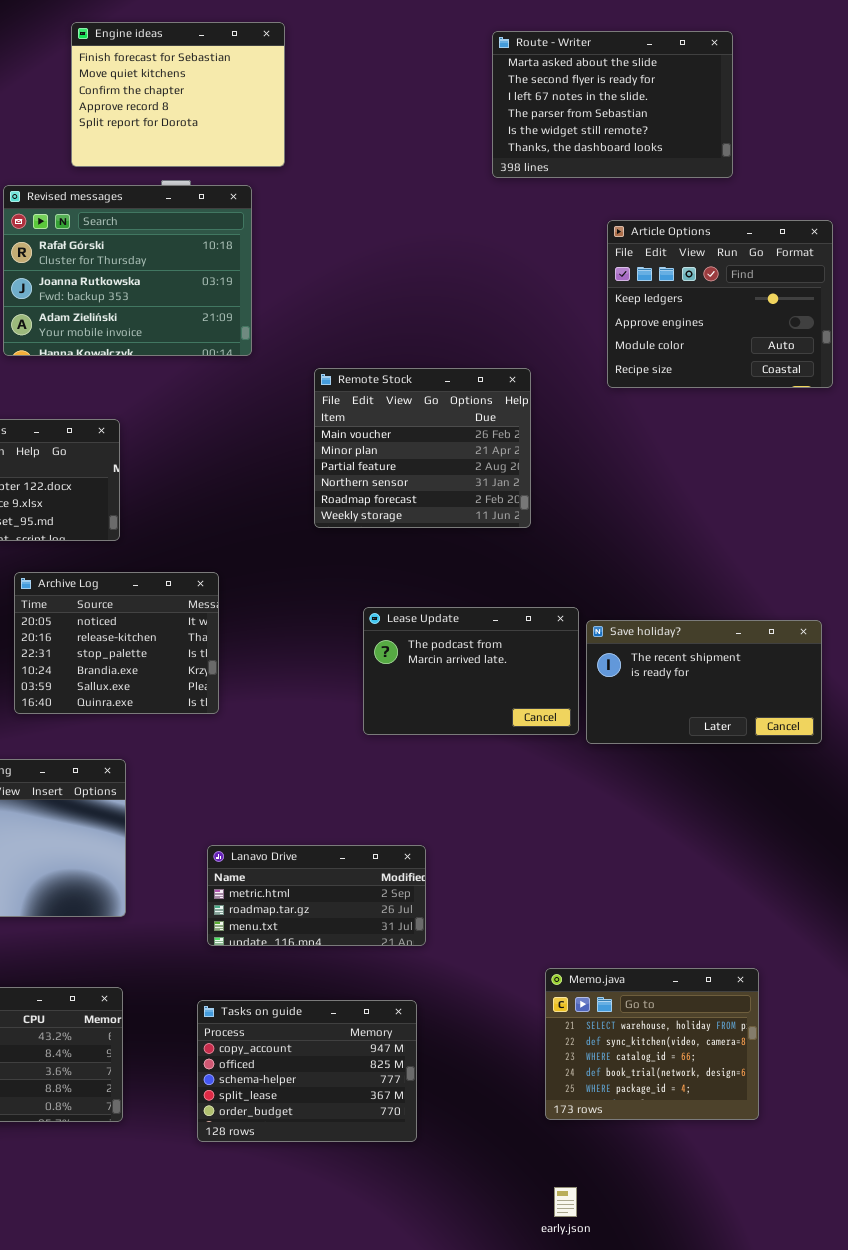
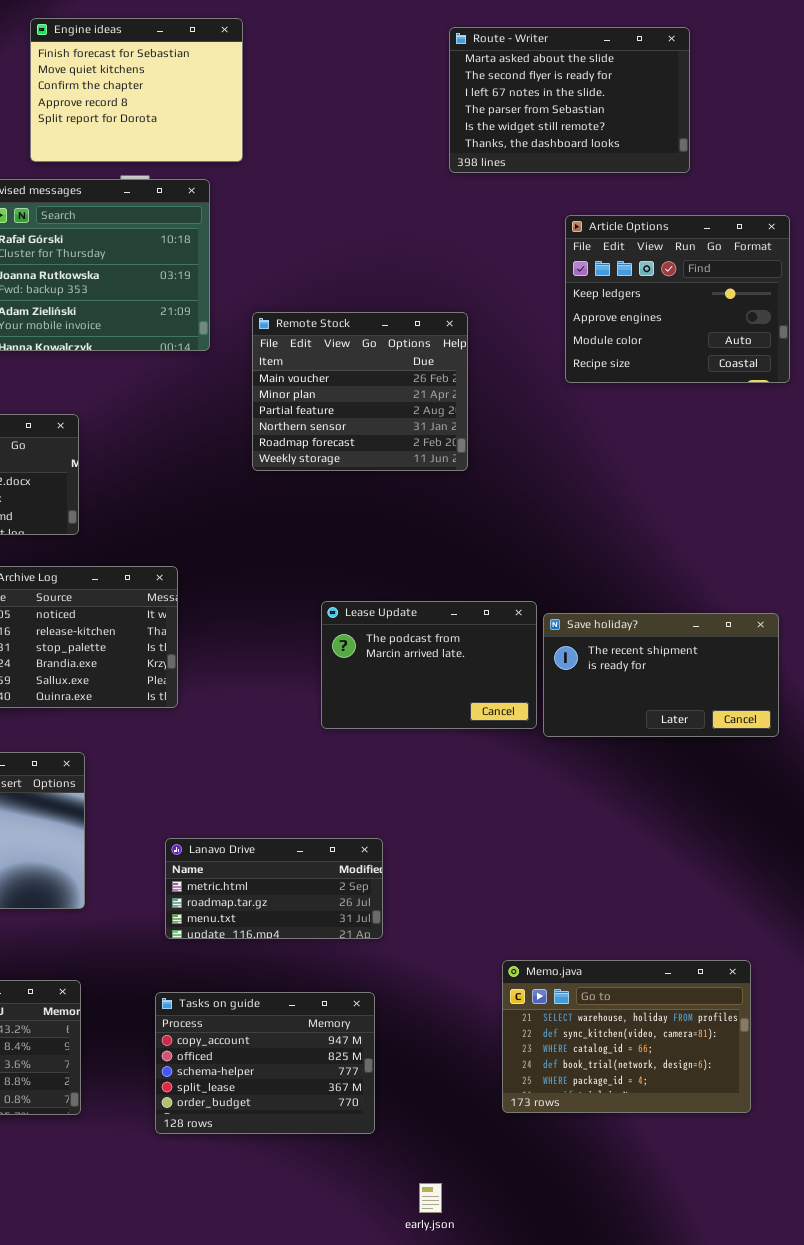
Remote Stock: [314,368,531,528] -> [252,312,468,471], moved
Memo.java: [545,968,759,1120] -> [502,960,751,1113], resized
early.json: [554,1187,577,1217] -> [419,1183,442,1213], moved

